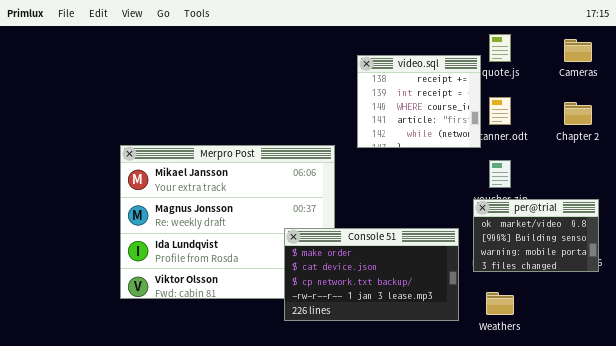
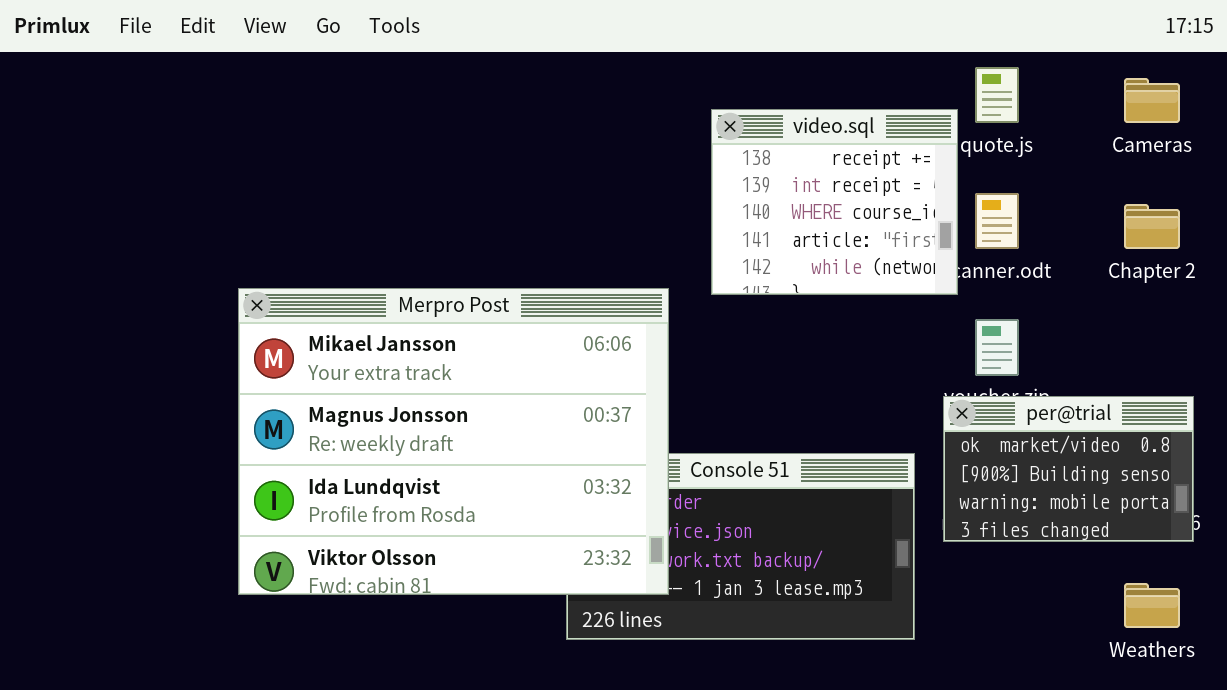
Merpro Post: [120,145,335,299] -> [238,288,669,595], raised
Weathers: [486,292,514,315] -> [1124,583,1180,628], moved

